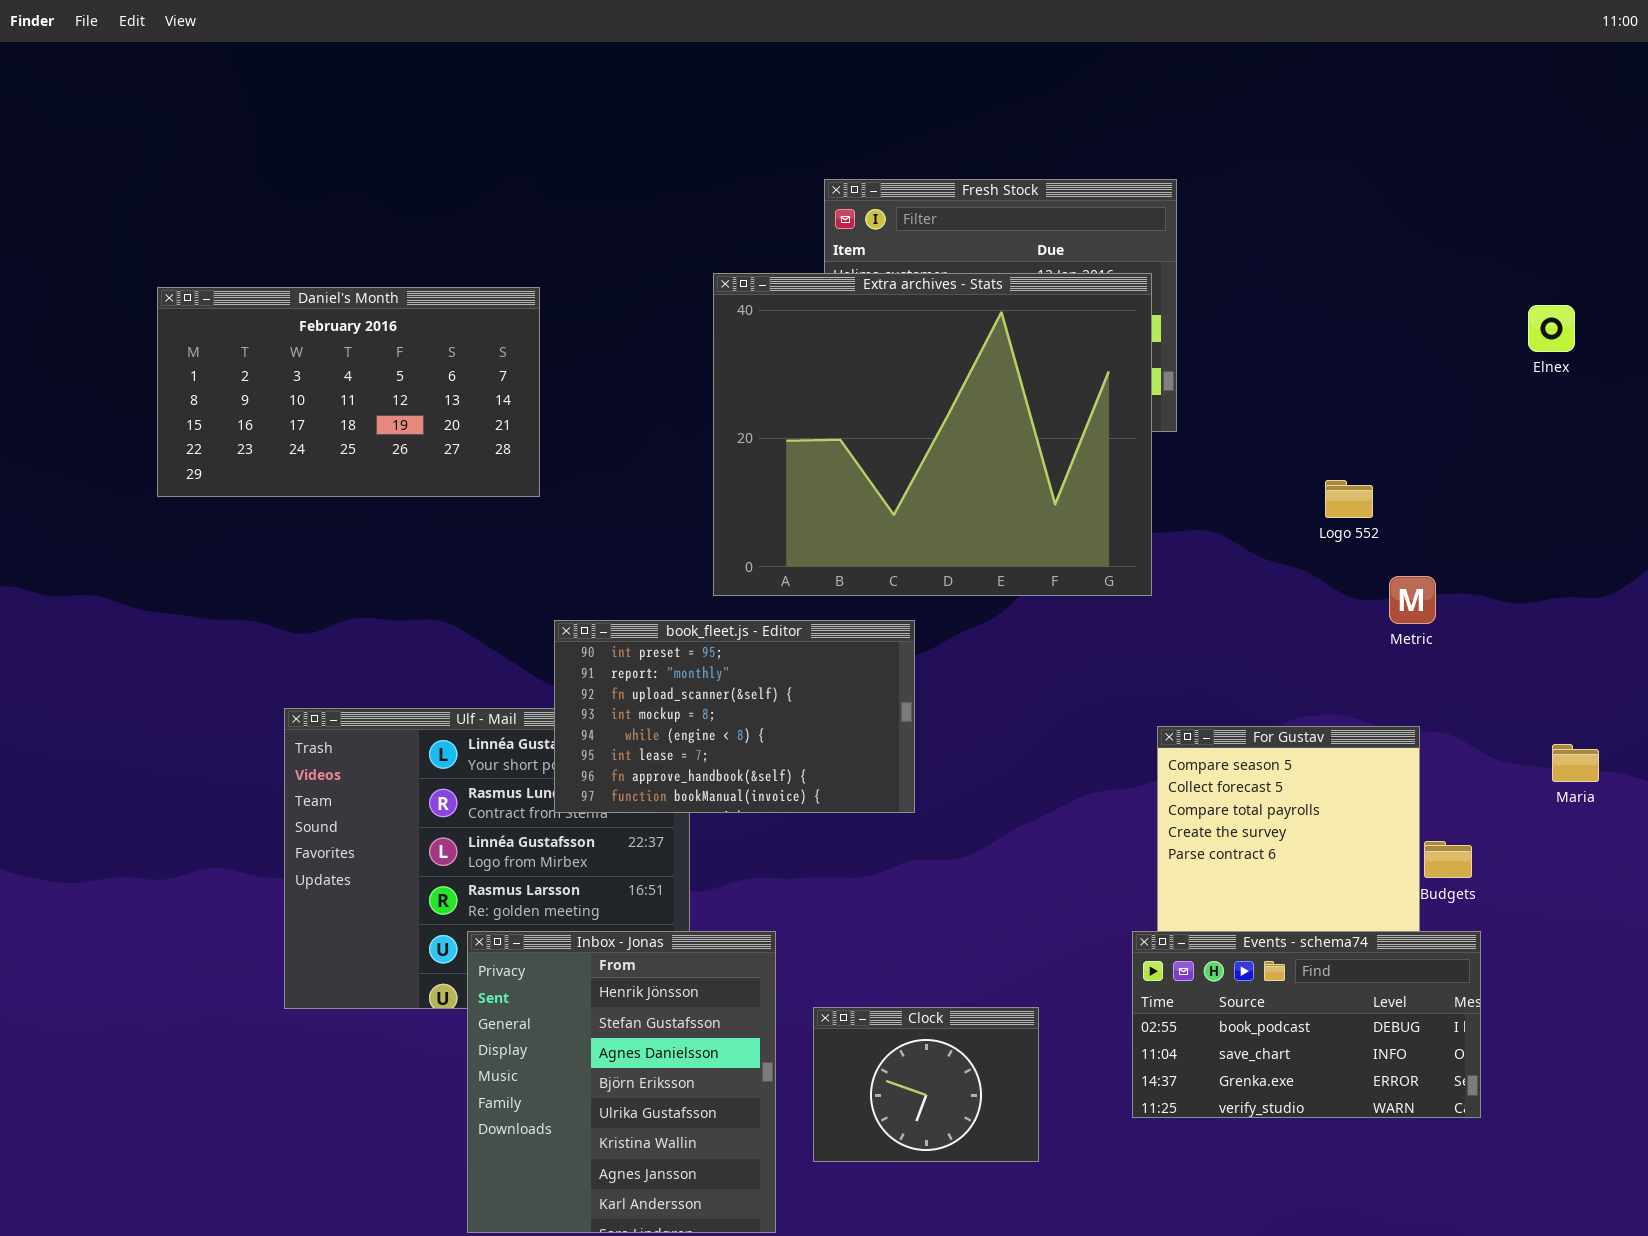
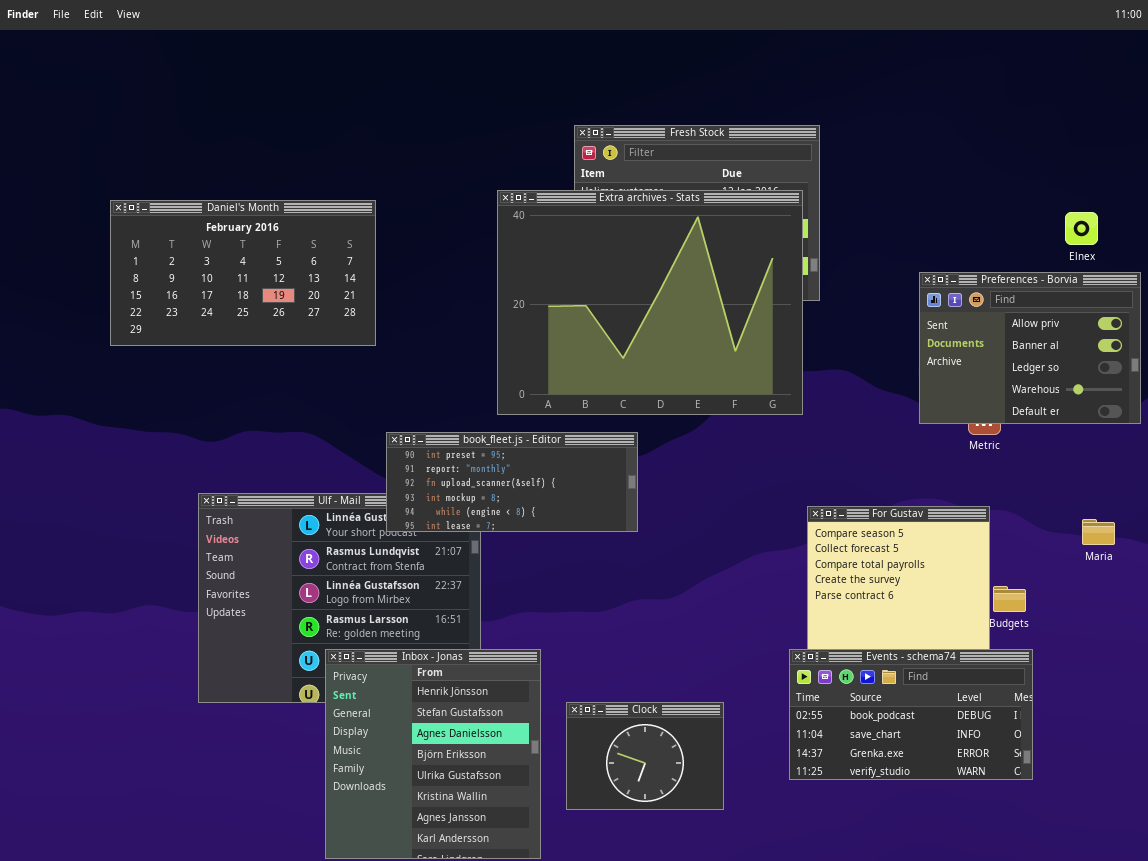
Preferences - Borvia: none -> [919,272,1141,424], opened
book_fleet.js - Editor: [554,620,915,813] -> [386,432,638,532], resized

